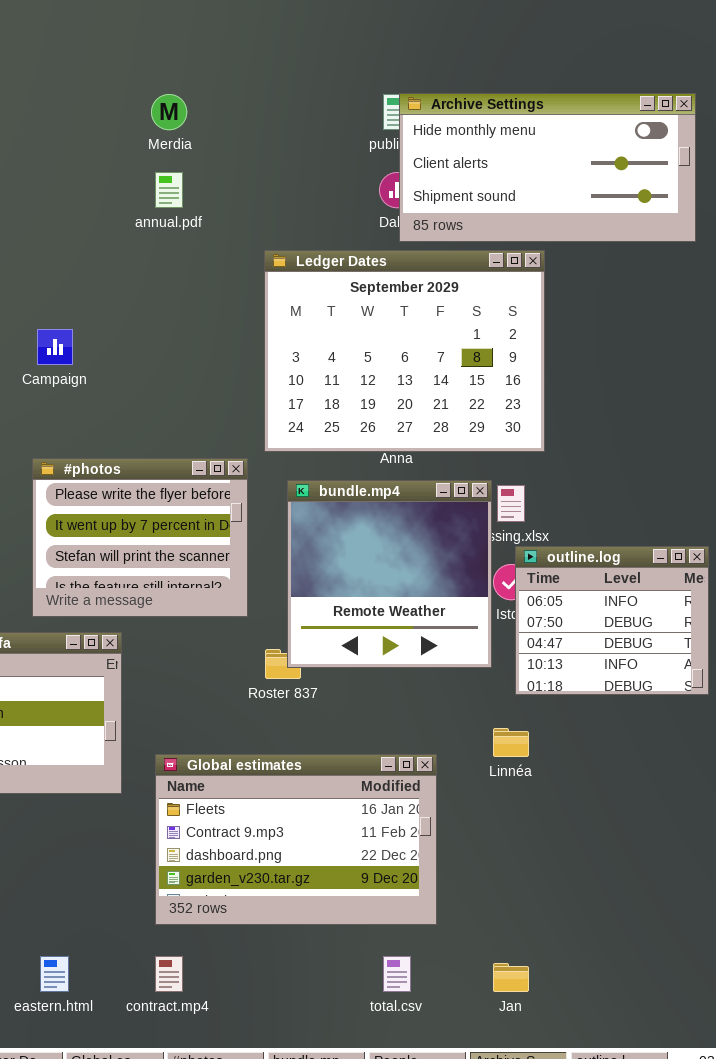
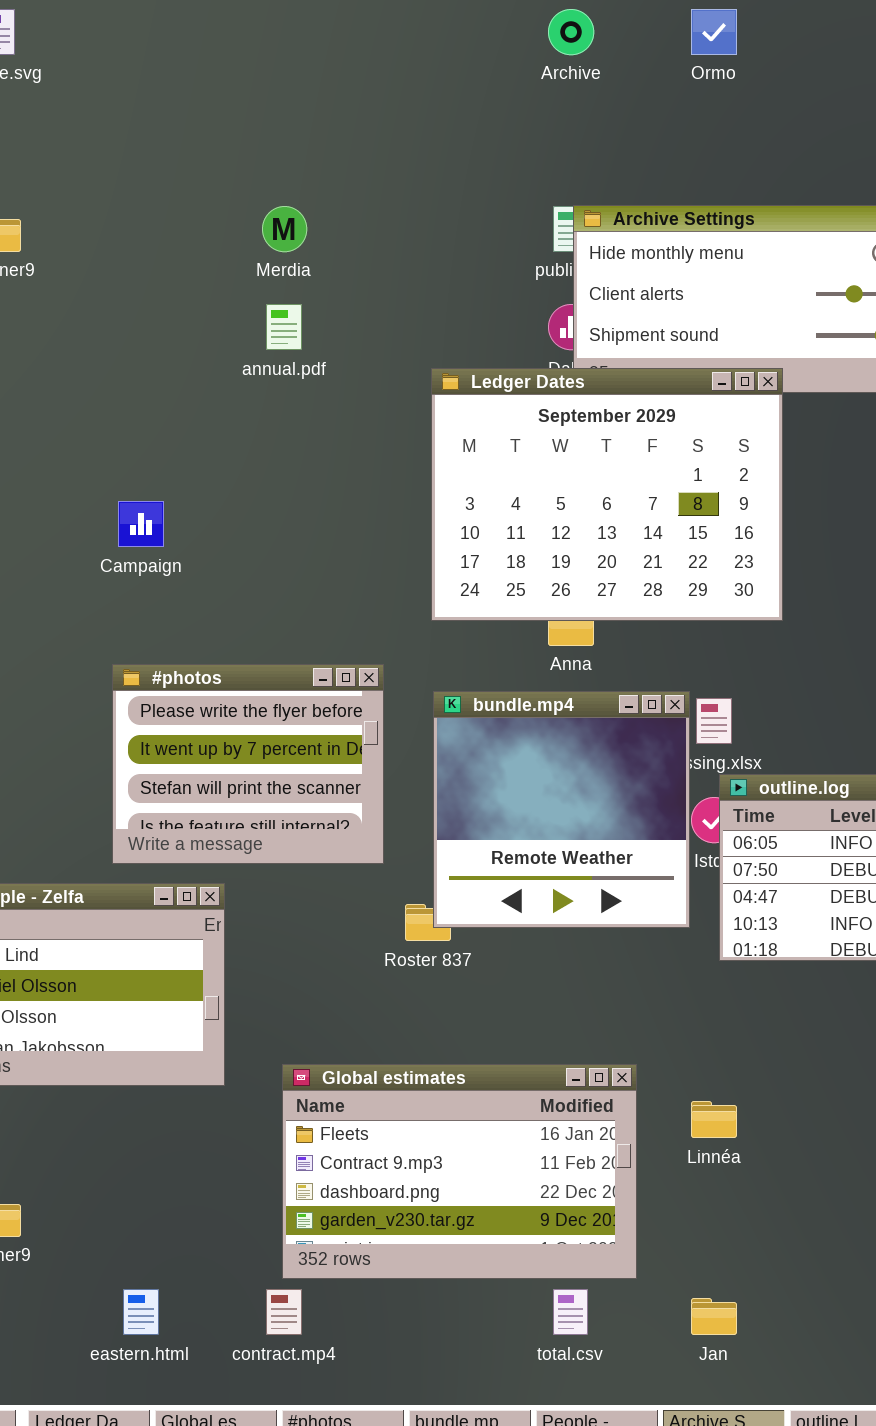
Ledger Dates: [264,250,545,452] -> [431,368,783,621], moved
Linnéa: [493,728,529,757] -> [691,1101,737,1138], moved
Global estimates: [155,754,437,925] -> [282,1064,637,1279], moved

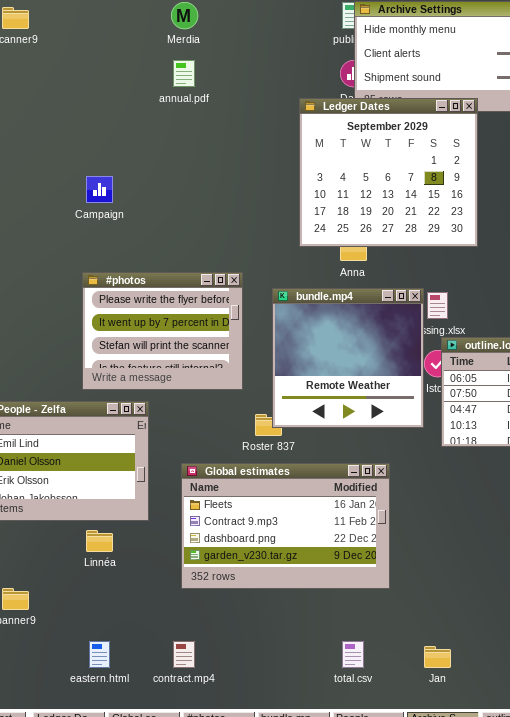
Ledger Dates: [431,368,783,621] -> [299,98,478,247], resized
Global estimates: [282,1064,637,1279] -> [181,463,390,589], moved
Linnéa: [691,1101,737,1138] -> [86,530,113,552], moved

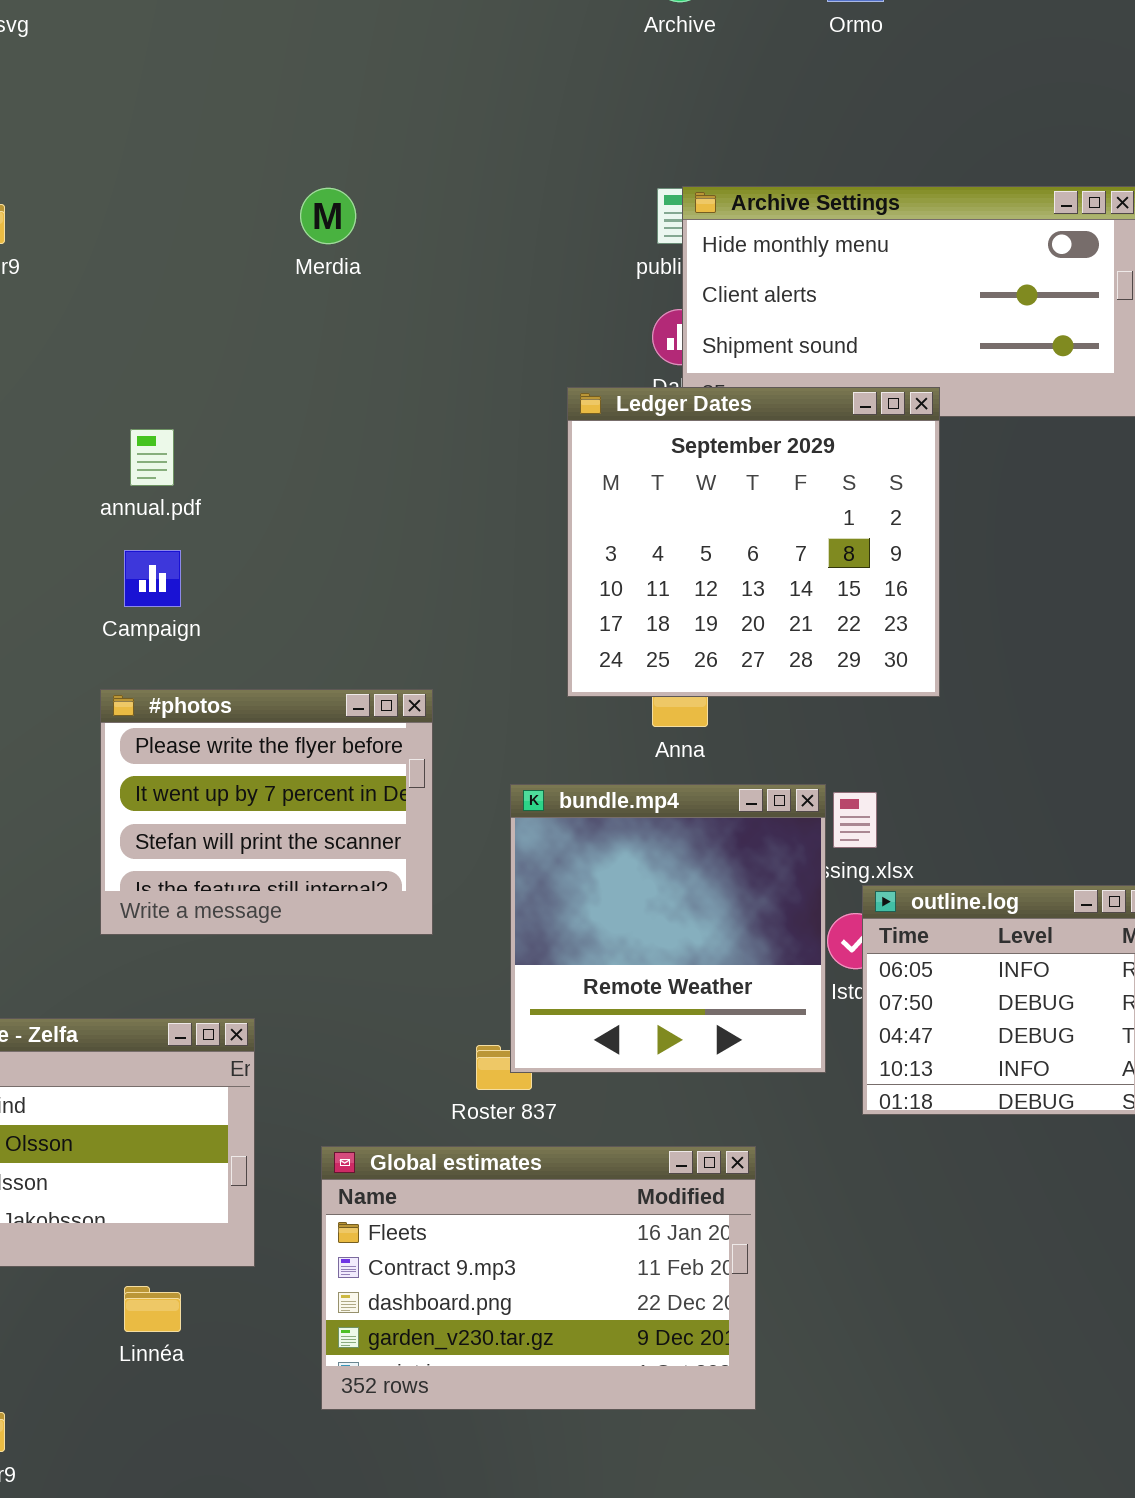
annual.pdf: [173,60,195,87] -> [130,429,174,486], moved
#photos: [82,272,243,390] -> [100,689,433,935], moved

